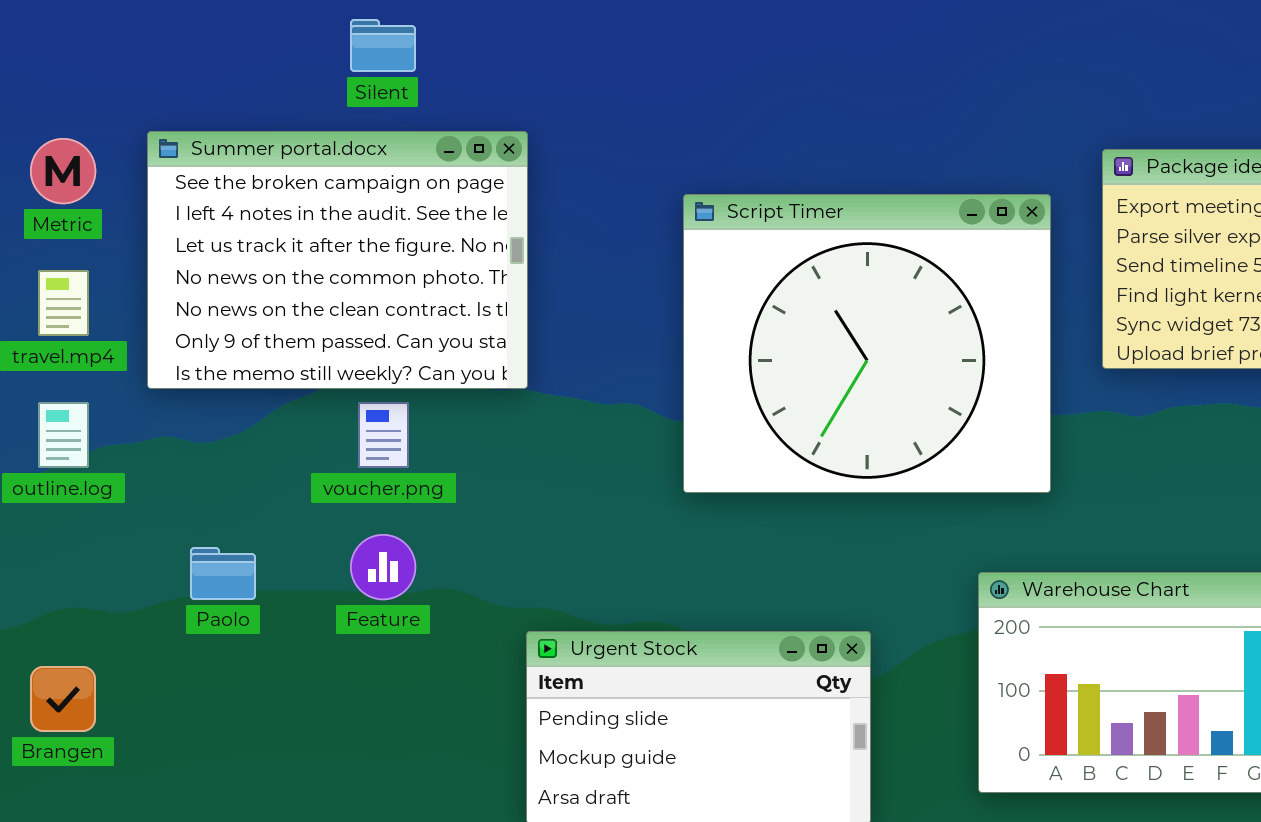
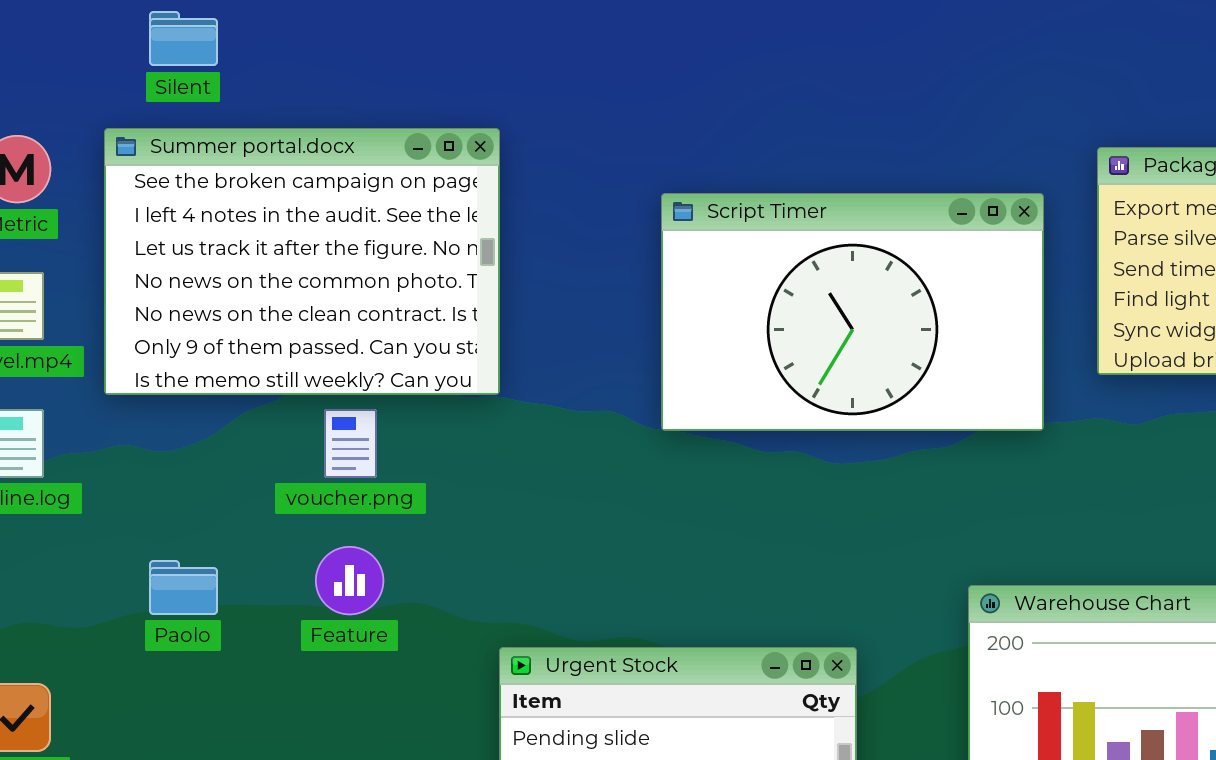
Silent: [350,19,416,72] -> [149,11,218,66], moved
Script Timer: [683,194,1051,493] -> [661,193,1044,431], resized

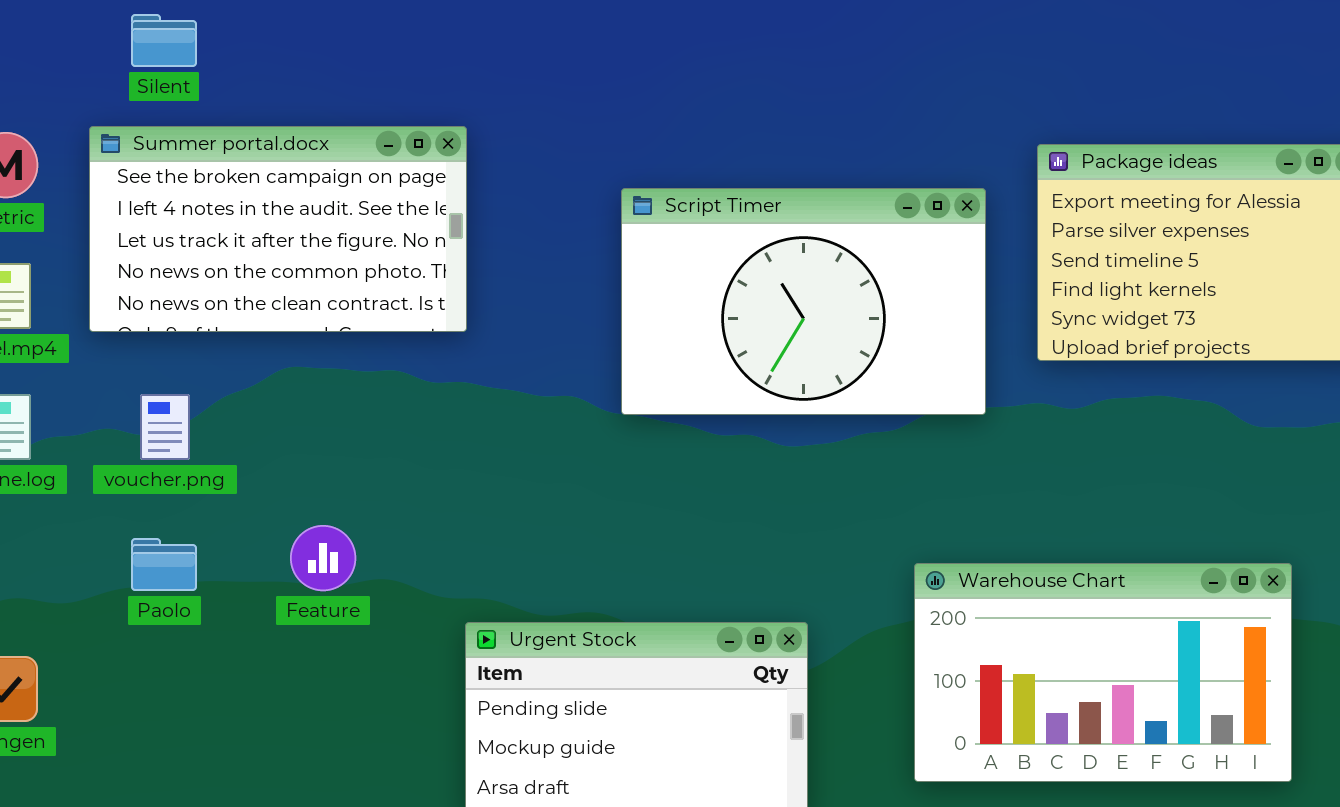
Summer portal.docx: [104,128,500,395] -> [89,126,467,332], resized
voucher.png: [324,409,377,478] -> [140,394,190,460], moved

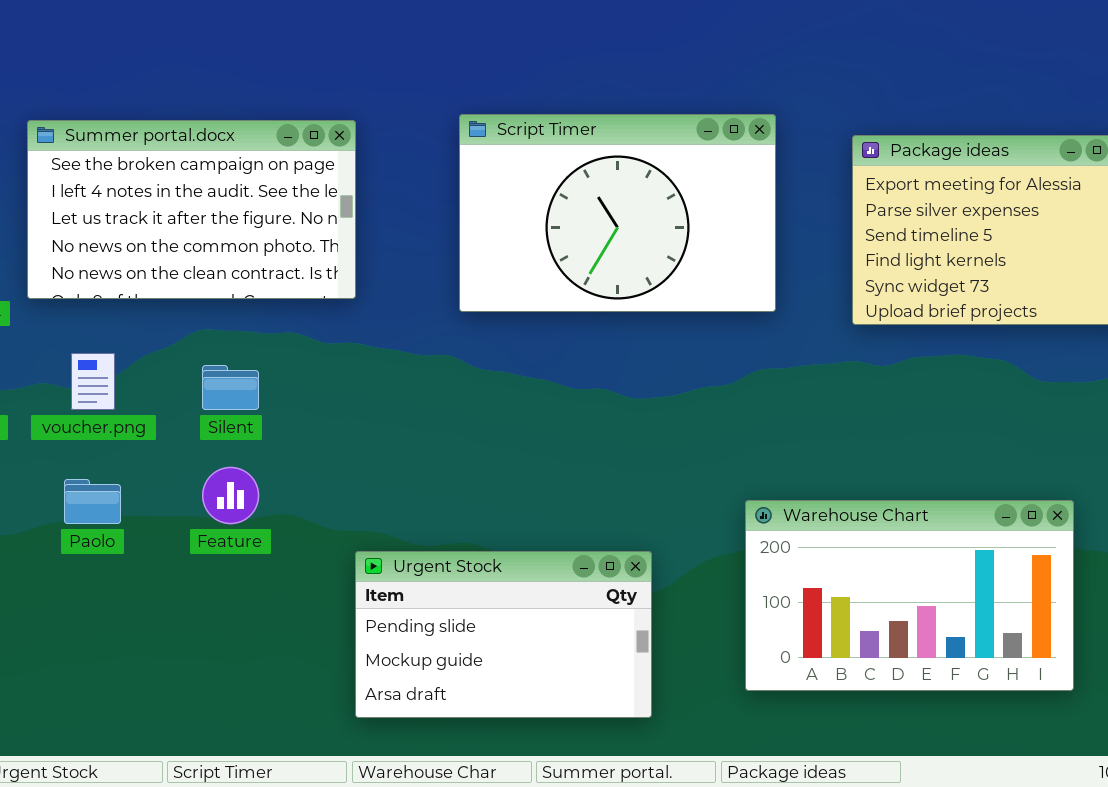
Silent: [131,14,197,67] -> [202,365,259,410], moved
Script Timer: [621,188,986,415] -> [459,114,776,312], moved

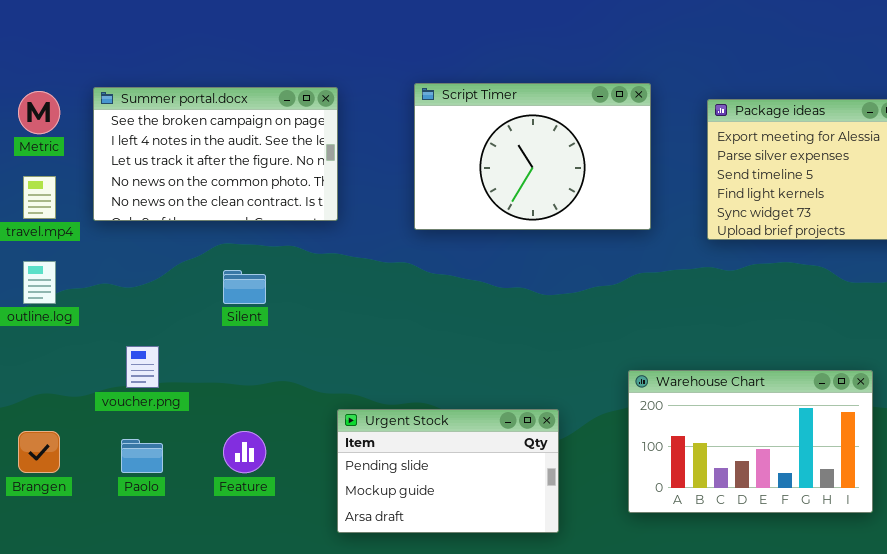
voucher.png: [71,353,115,410] -> [126,346,159,388], moved
Feature: [202,467,259,524] -> [223,431,266,473], moved
Paolo: [64,479,121,524] -> [121,439,163,473], moved

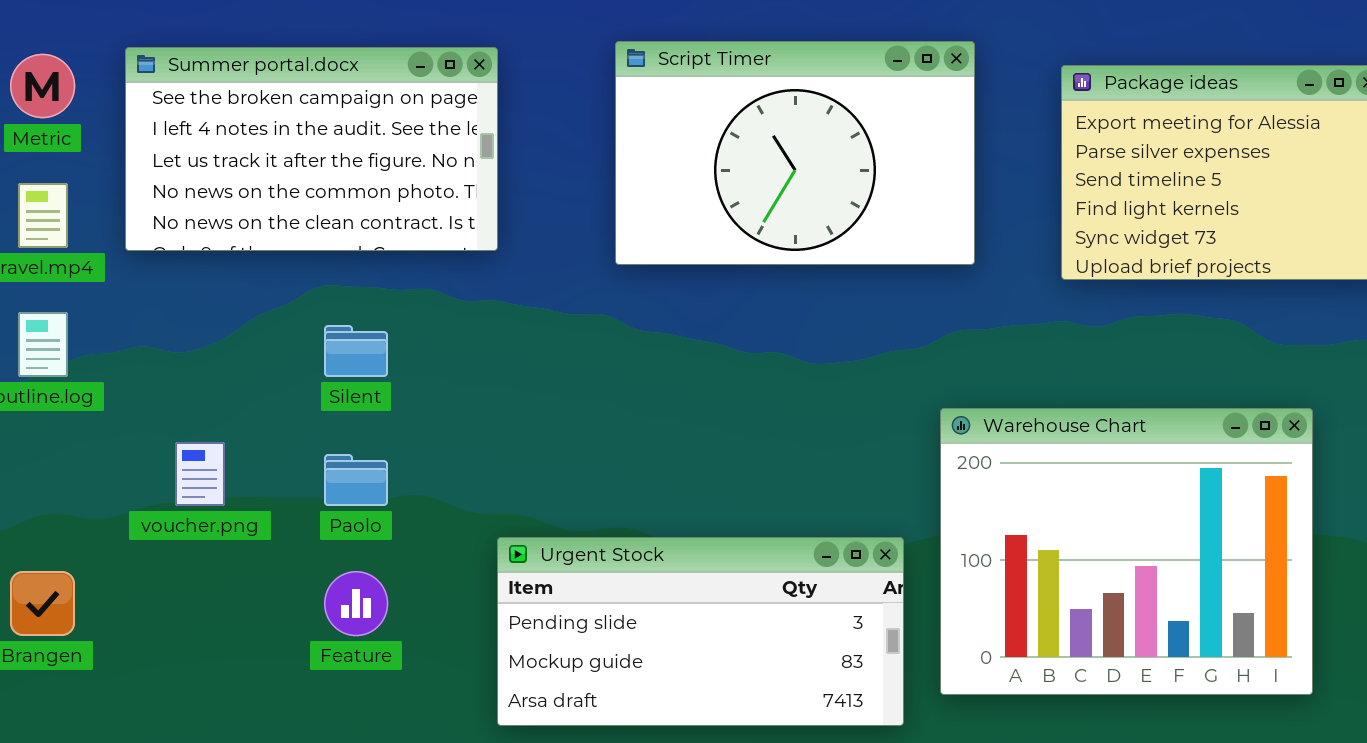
Warehouse Chart: [628,370,873,513] -> [940,408,1313,695], resized
Urgent Stock: [337,409,559,533] -> [497,537,904,726], resized
Paolo: [121,439,163,473] -> [324,454,388,506], moved

